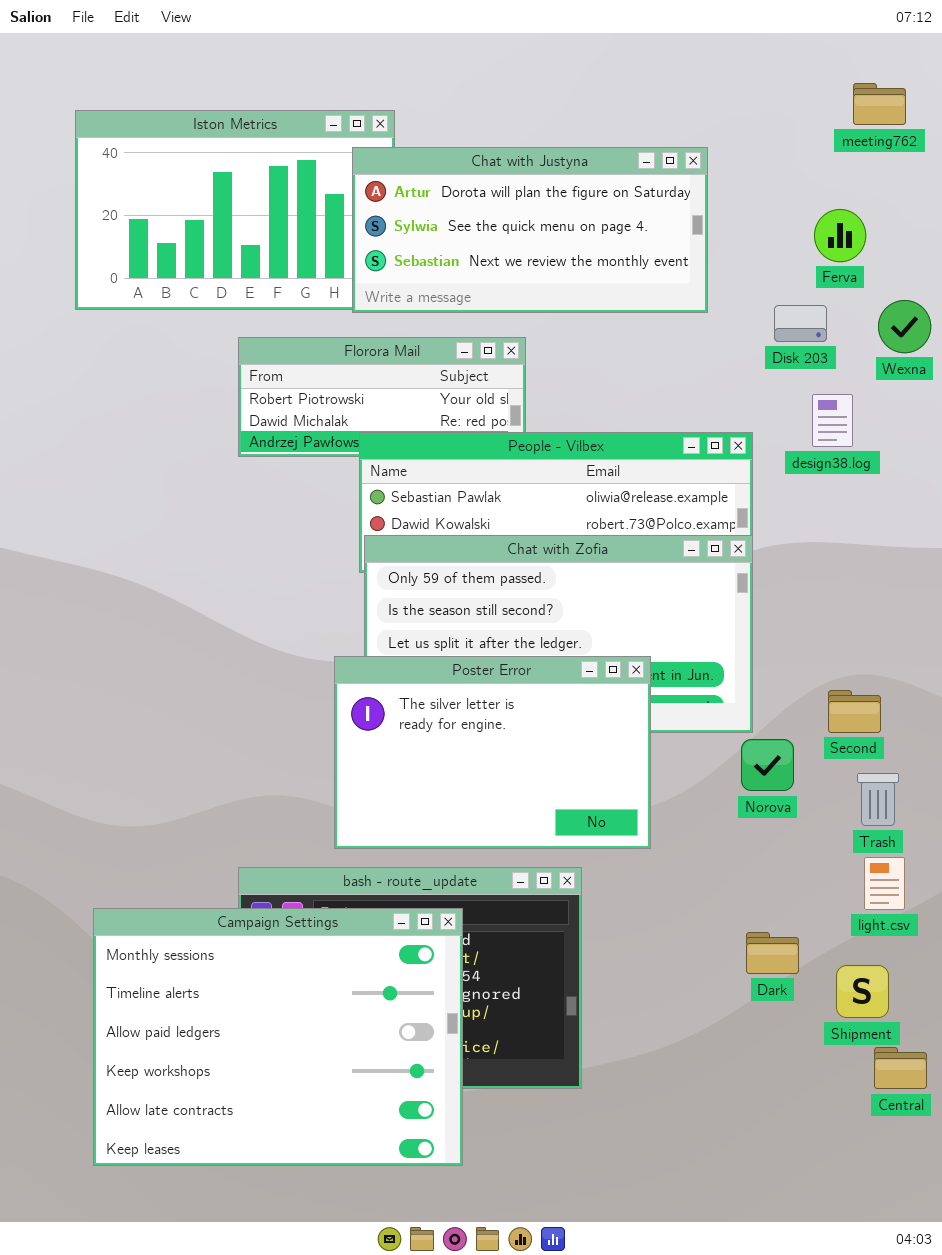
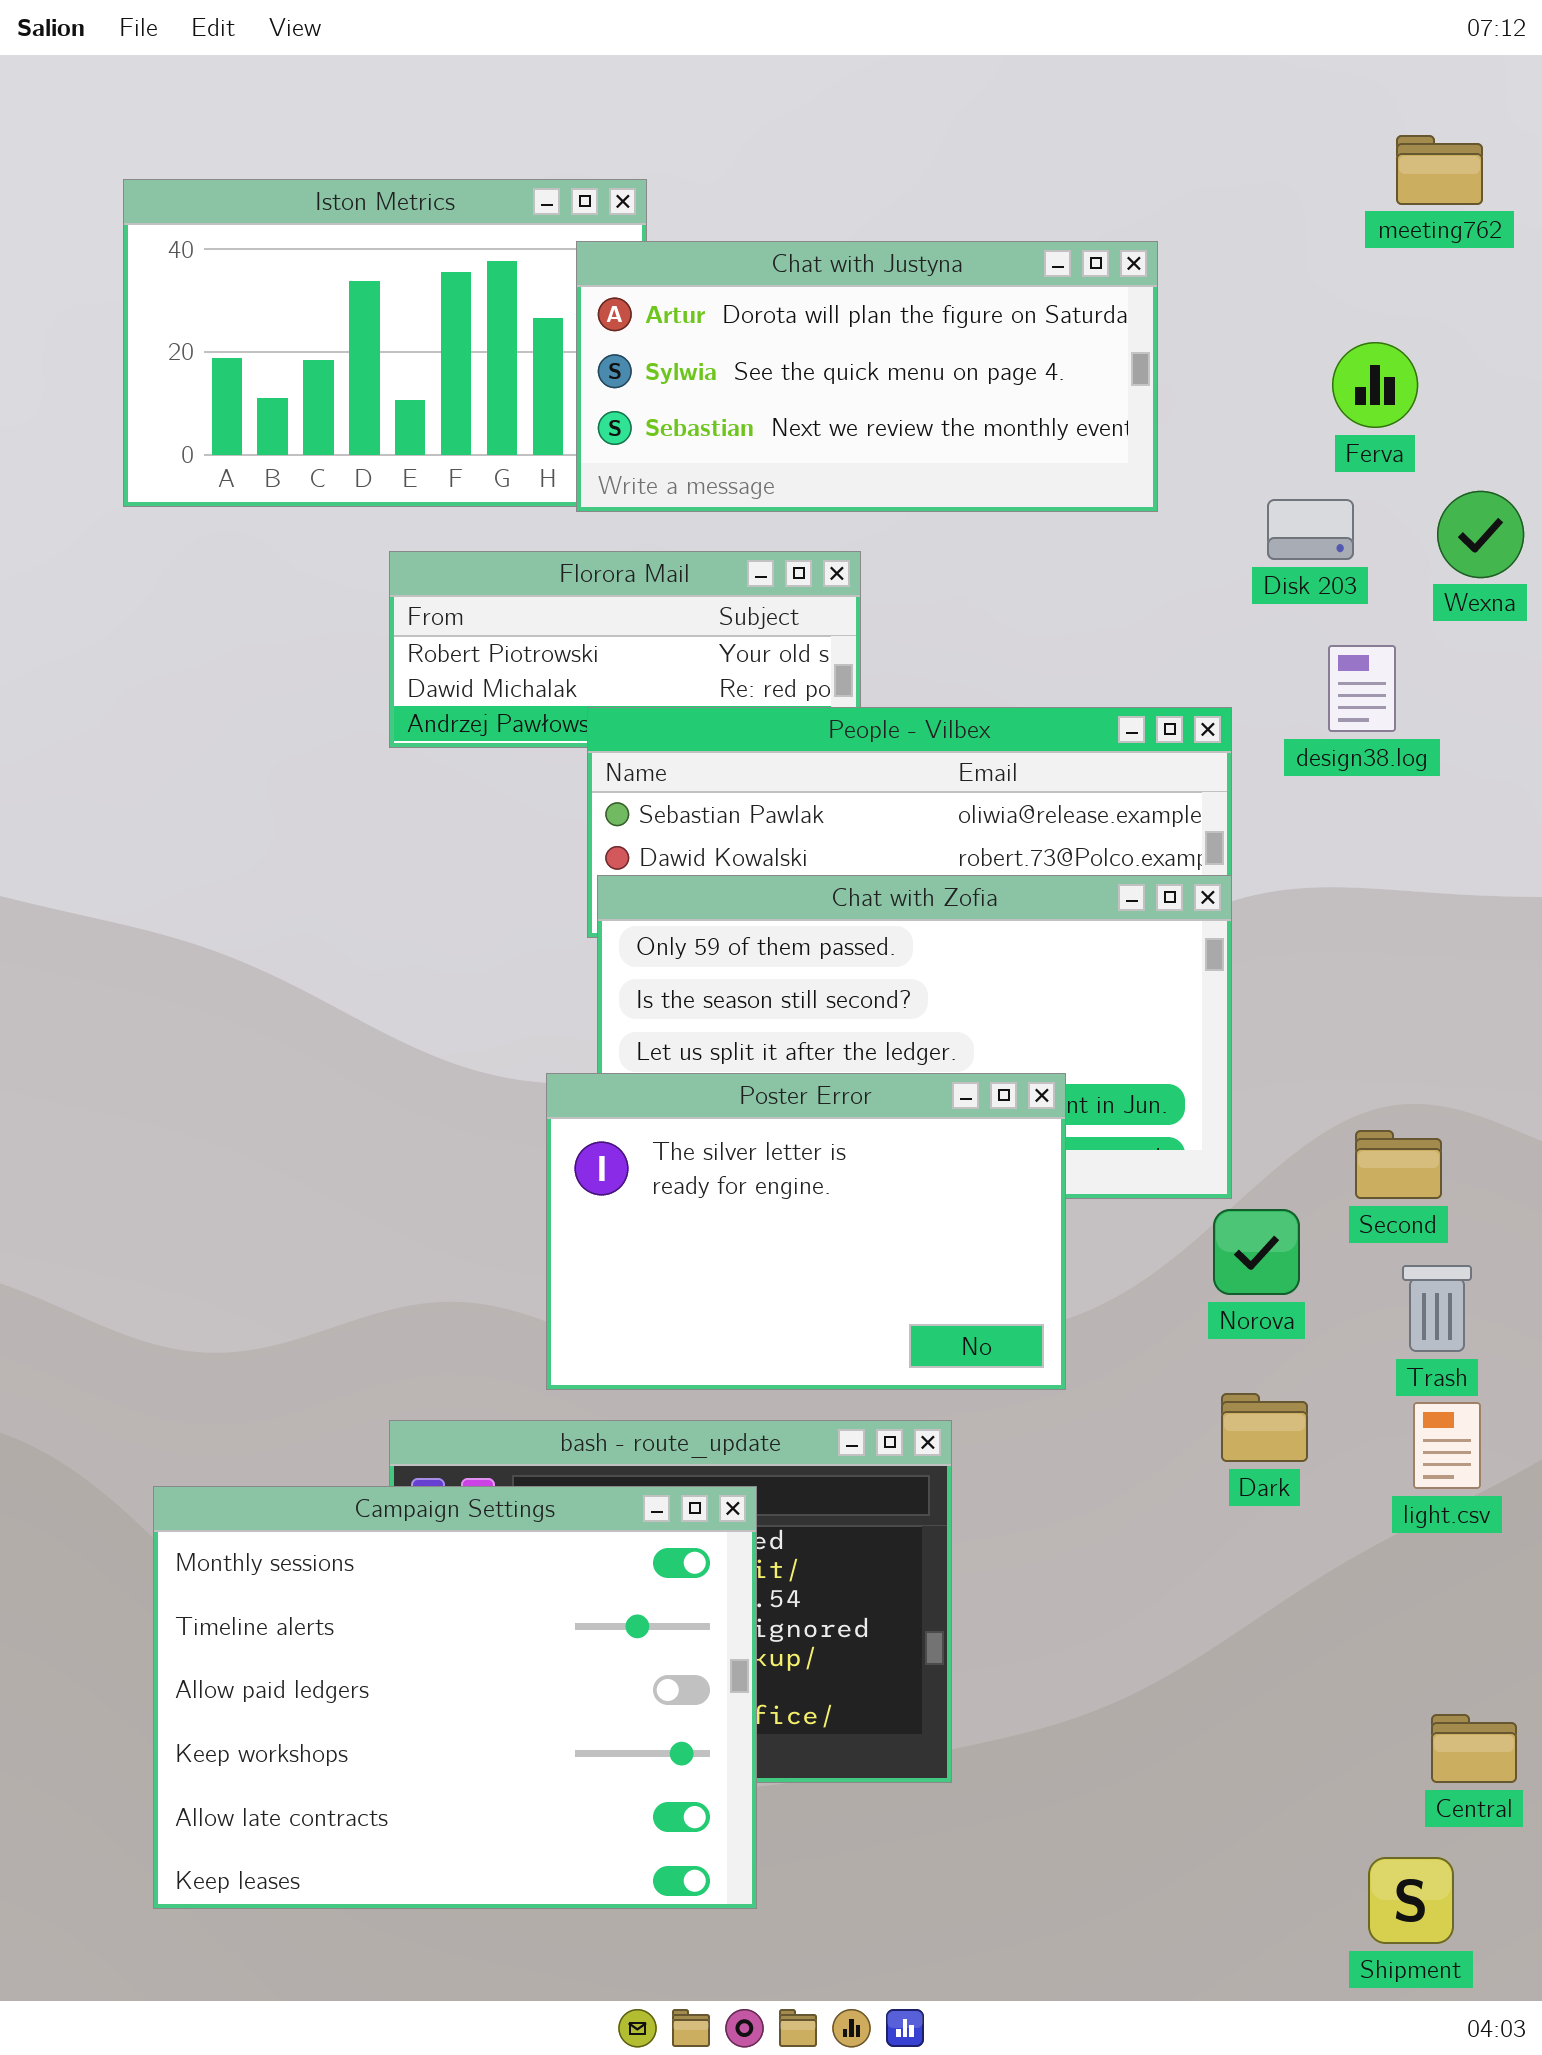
Dark: [746,932,799,974] -> [1221,1393,1308,1462], moved
Shipment: [836,965,889,1018] -> [1368,1857,1454,1944], moved

